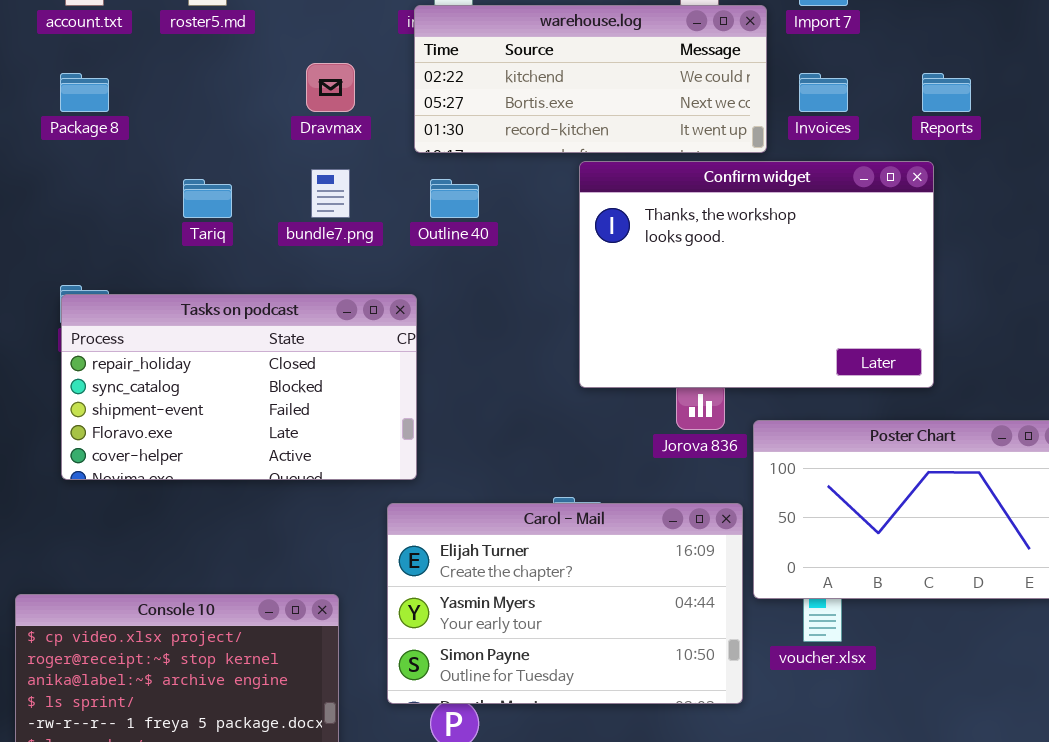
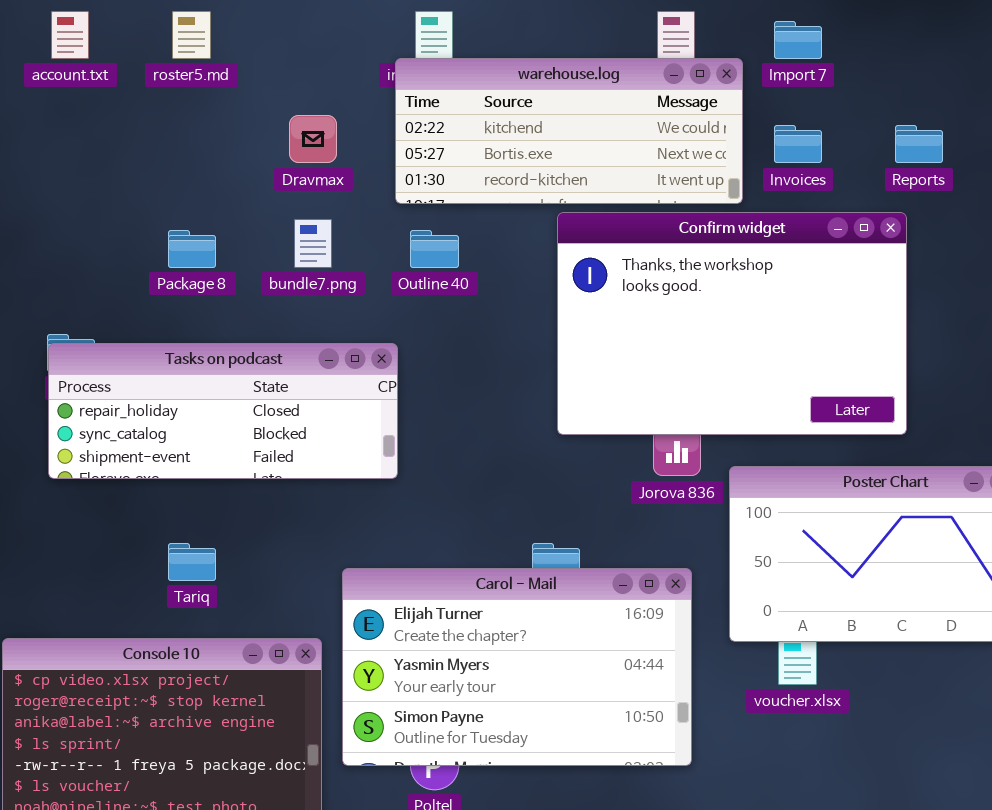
Package 8: [60,73,109,112] -> [168,230,216,268], moved
Tariq: [183,179,232,218] -> [168,543,216,581], moved
Tasks on podcast: [61,294,417,480] -> [48,343,398,479], resized
Carol - Mail: [387,503,743,704] -> [342,568,692,766], moved

